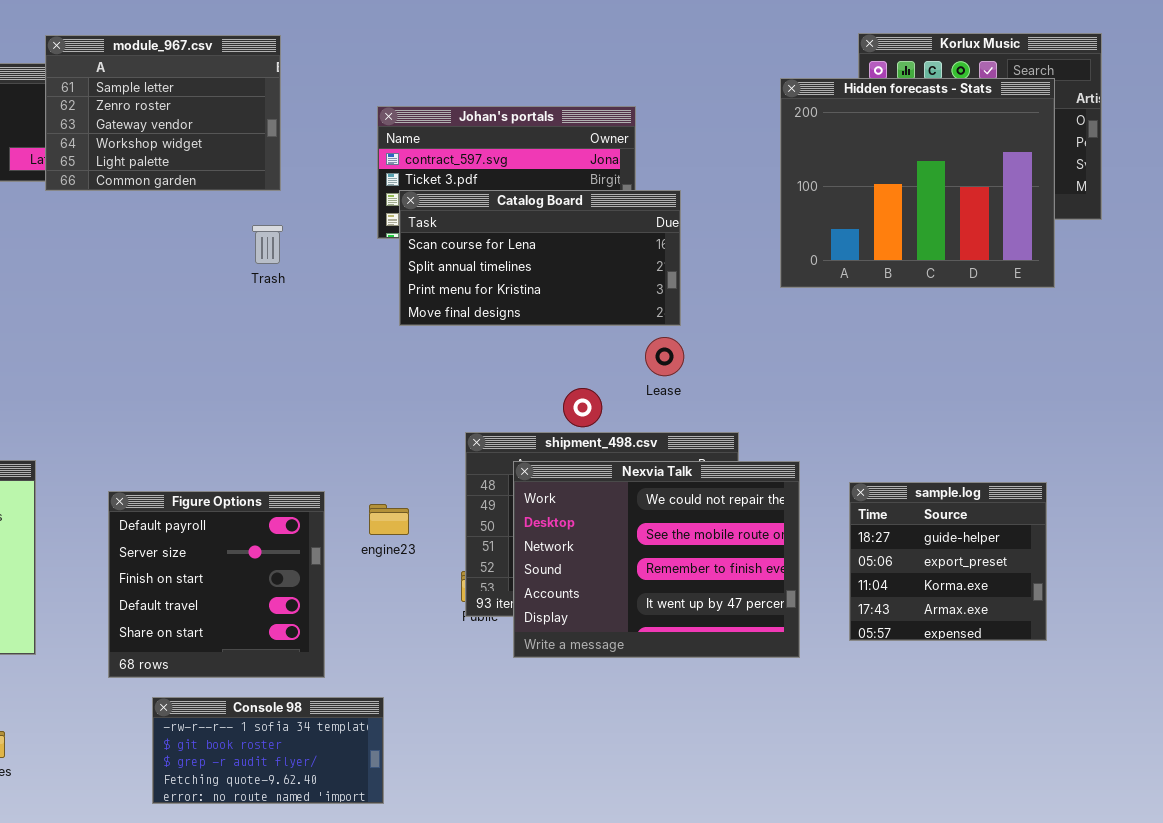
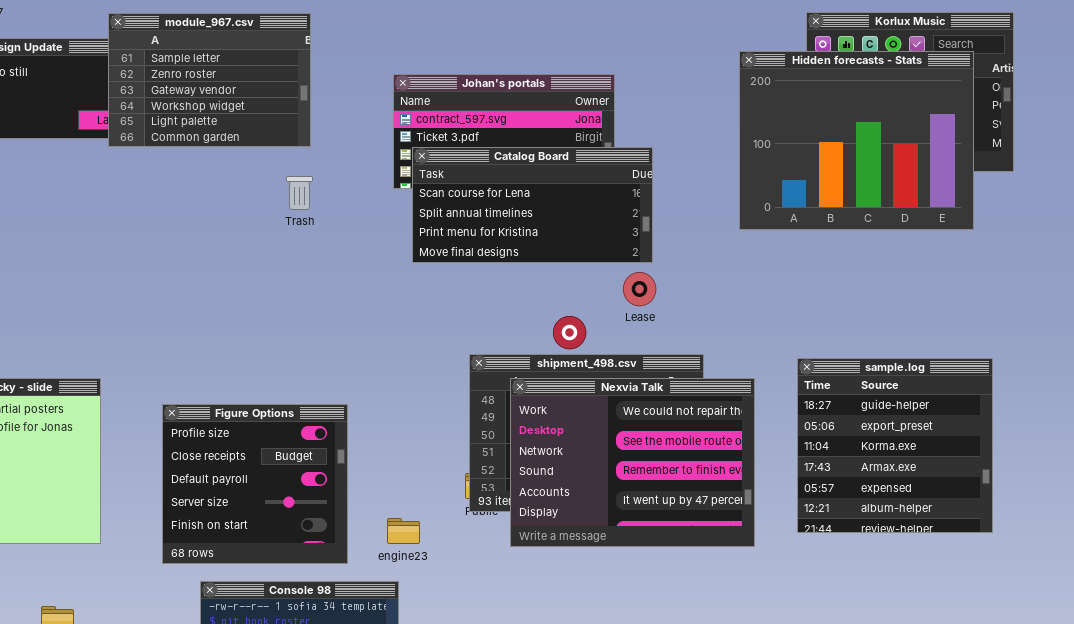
sample.log: [849,482,1047,641] -> [797,358,993,533], resized
Figure Options: [108,491,325,678] -> [162,404,348,564], scrolled up 2 rows
engine23: [369,504,409,535] -> [387,518,420,544], moved

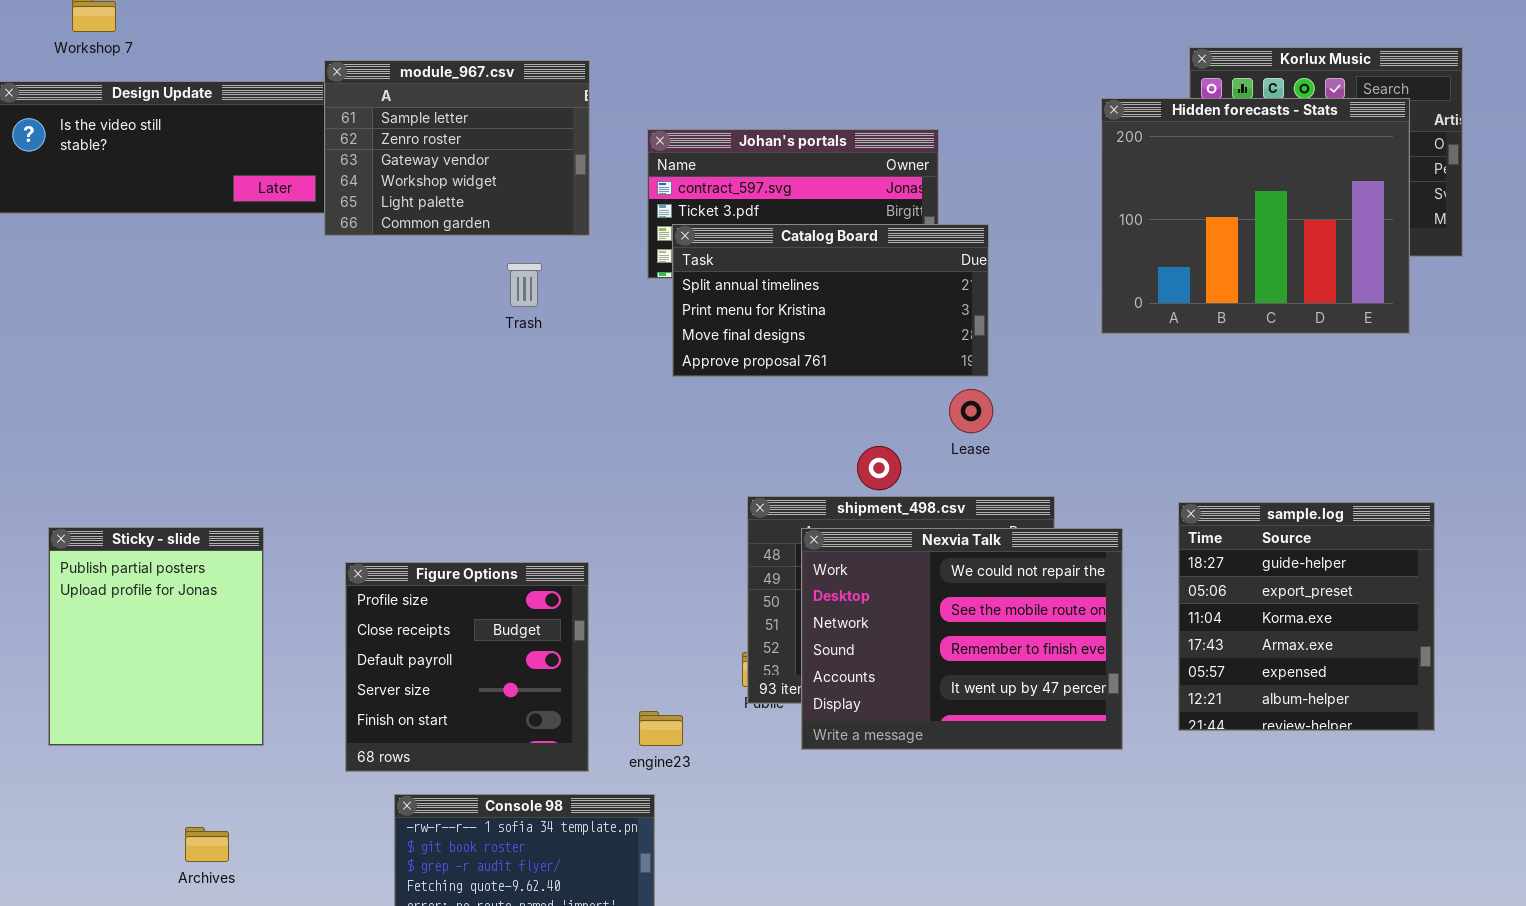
module_967.csv: [108,13,311,147] -> [324,60,590,236], moved
Catalog Board: [412,147,653,263] -> [672,224,989,377], scrolled down 1 row

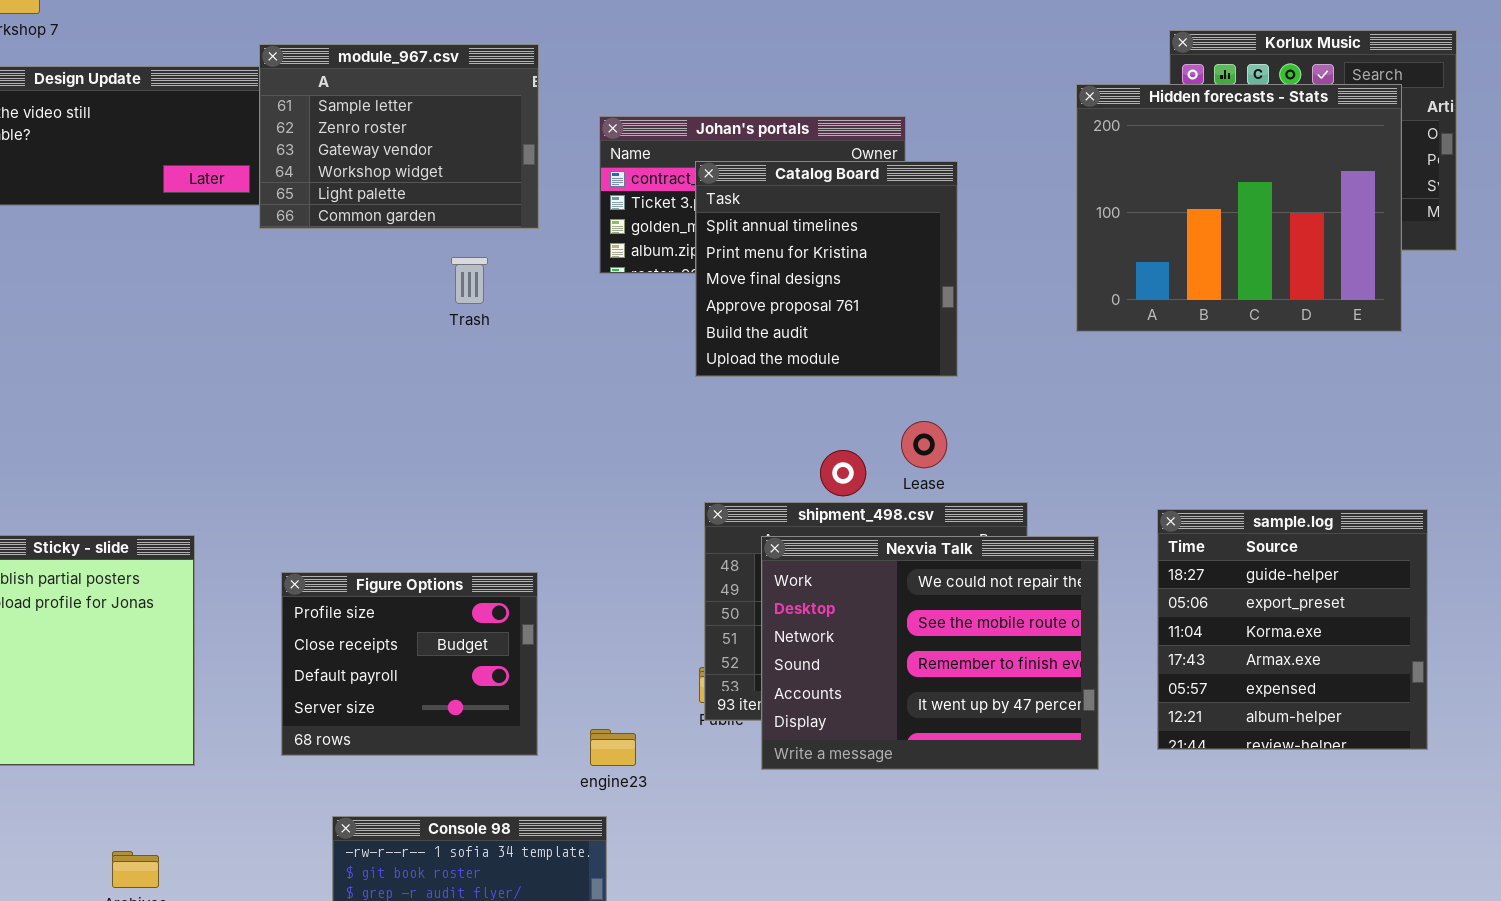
Catalog Board: [672,224,989,377] -> [695,161,958,377], resized
Lease: [949,389,993,433] -> [901,421,947,468], moved
Figure Options: [345,562,589,772] -> [281,572,538,756], resized

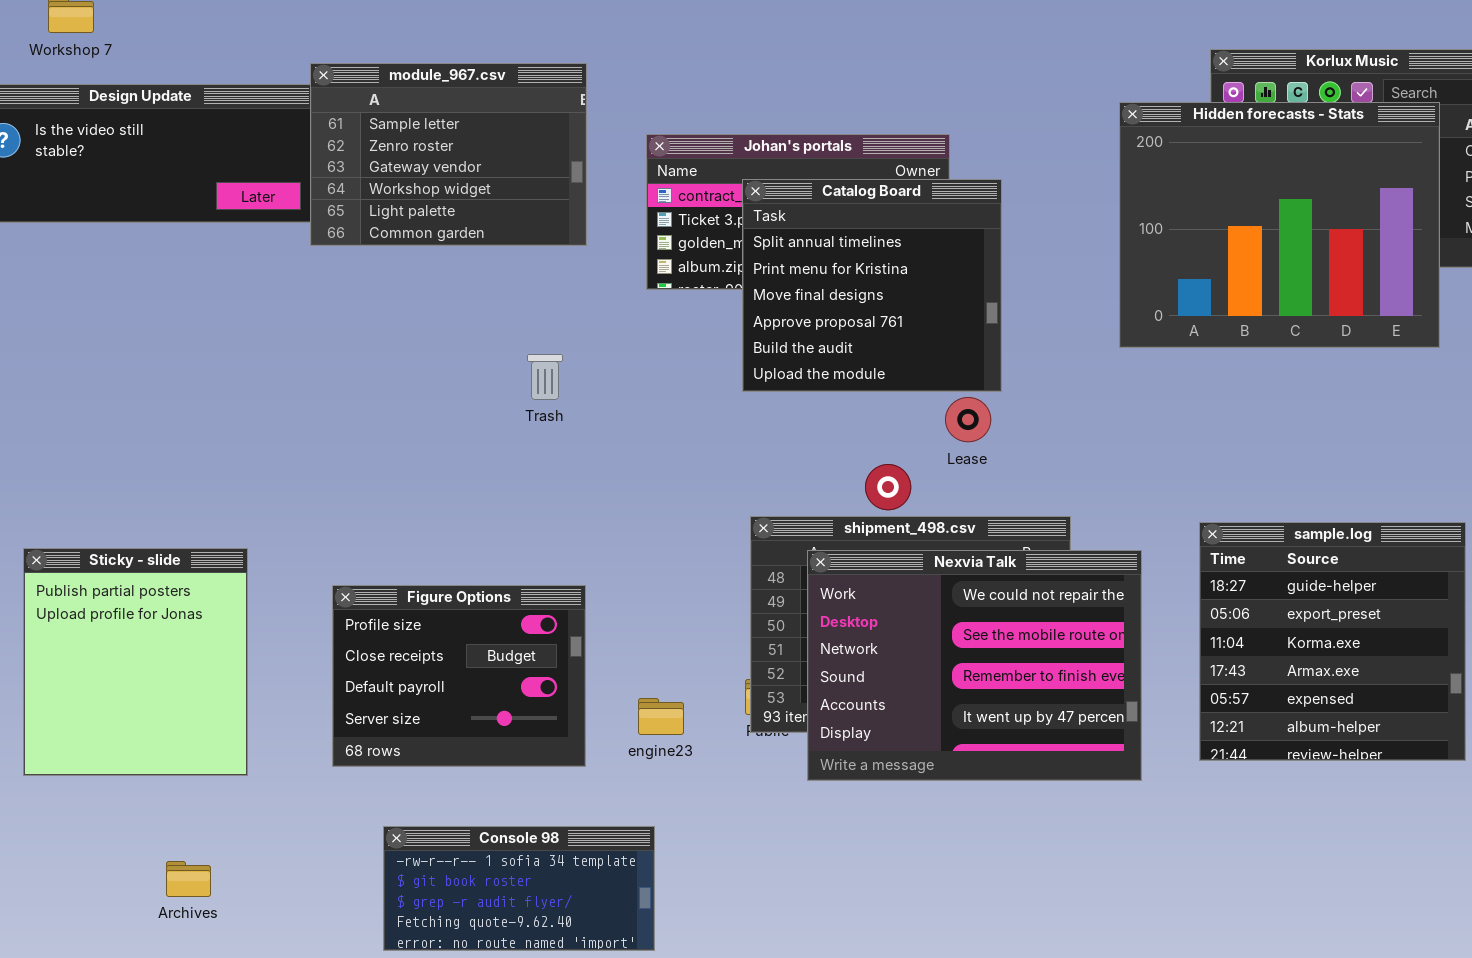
Trash: [451,257,488,304] -> [527,354,563,400], moved
Lease: [901,421,947,468] -> [945,397,991,442], moved
engine23: [590,729,636,766] -> [638,698,684,735], moved

